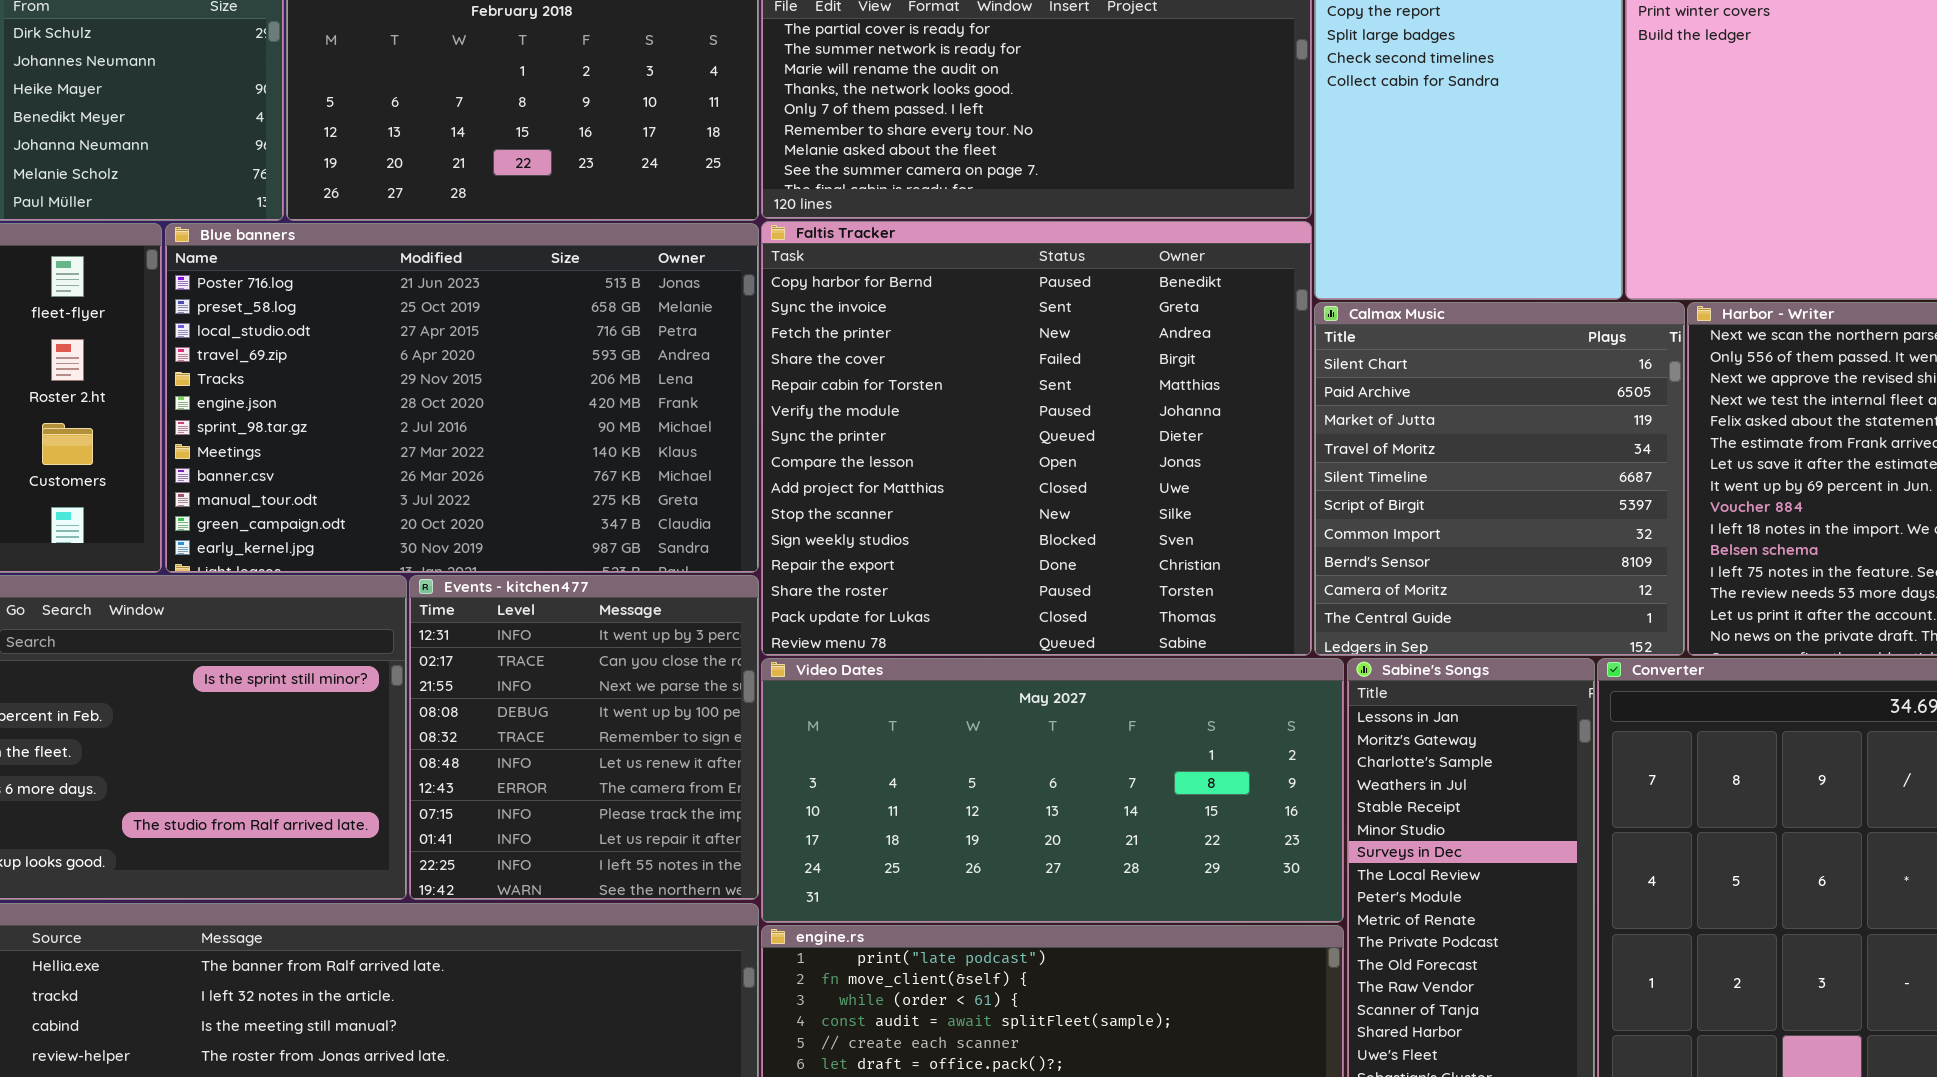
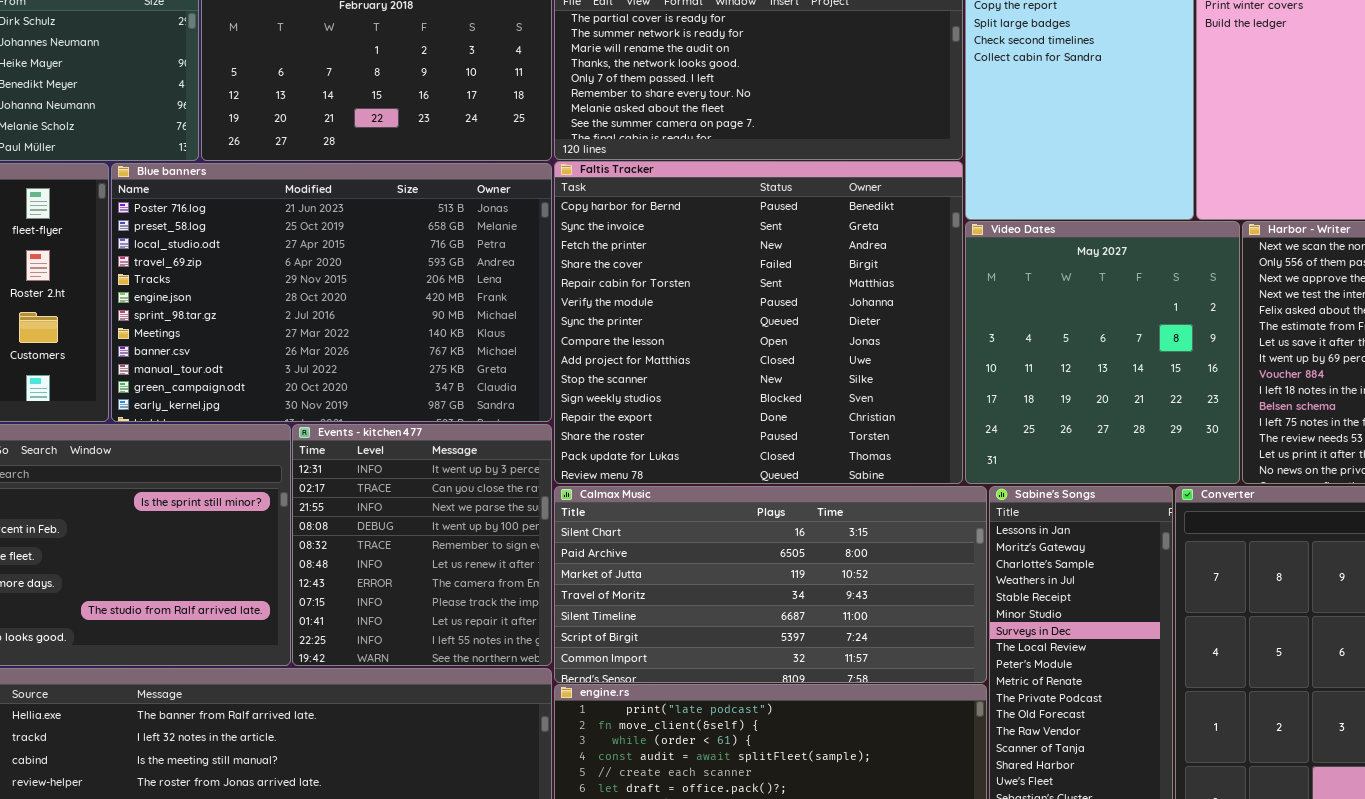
Calmax Music: [1314,302,1685,656] -> [554,486,987,683], moved, resized
Video Dates: [761,658,1344,923] -> [965,221,1240,484], moved, resized

